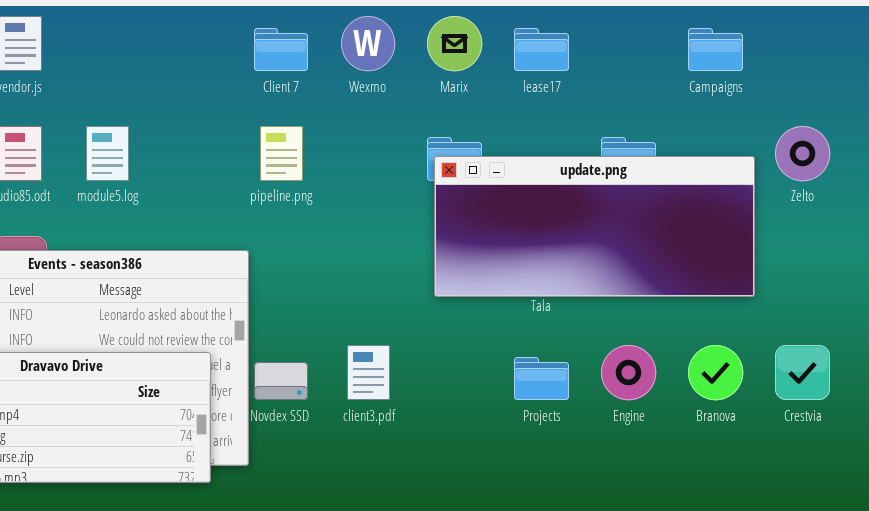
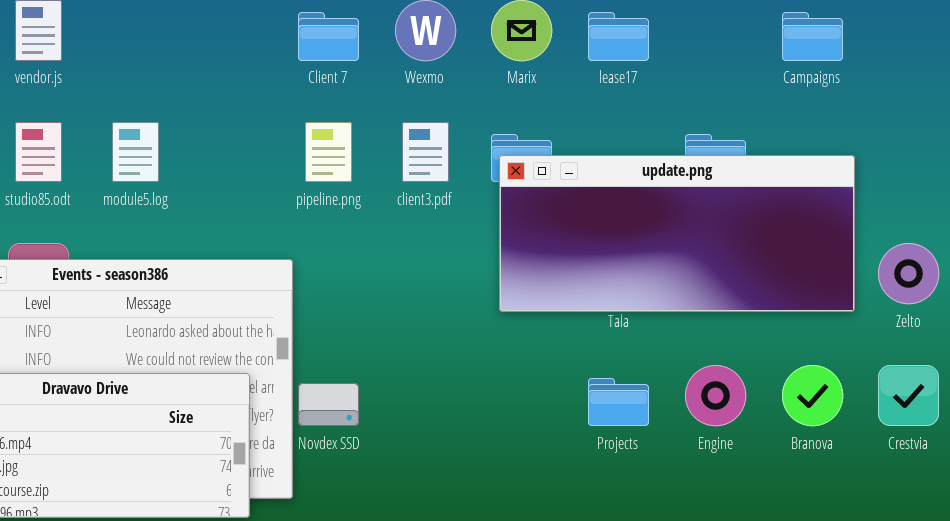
Zelto: [775,126,830,181] -> [878,243,939,304], moved
client3.pdf: [347,345,390,400] -> [402,122,449,182], moved

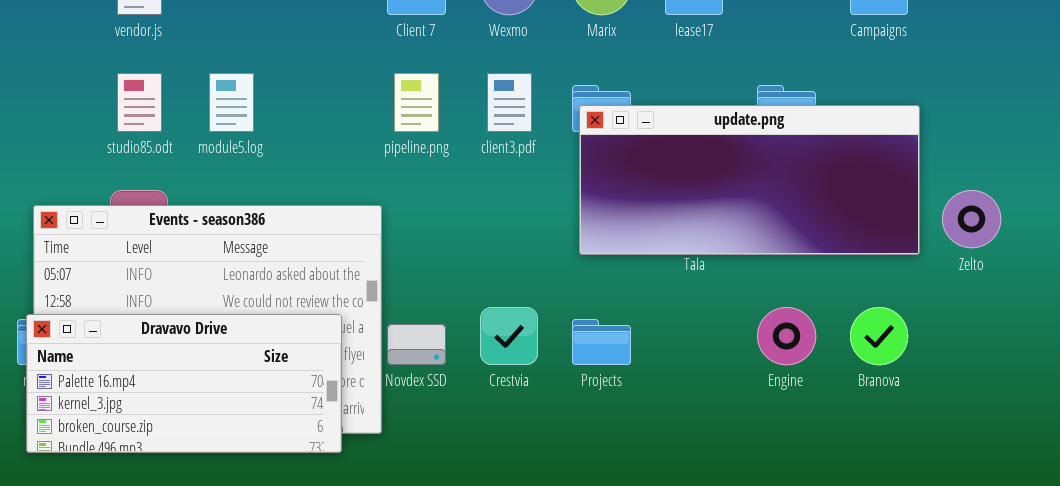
Crestvia: [878,365,939,426] -> [480,307,538,365], moved
Projects: [588,378,649,426] -> [572,319,631,365], moved

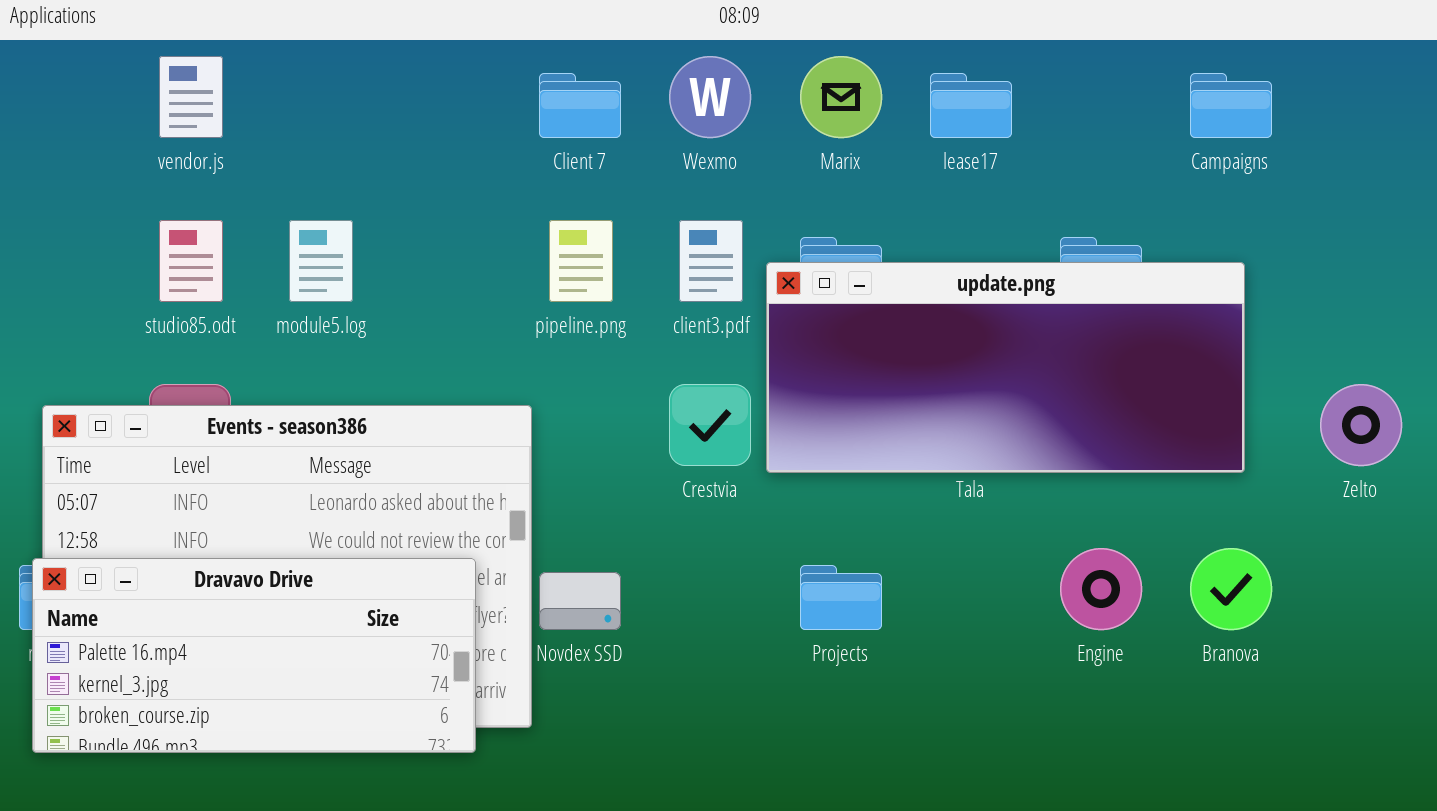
update.png: [579,105,920,255] -> [766,262,1245,473], moved
Crestvia: [480,307,538,365] -> [669,384,751,466], moved

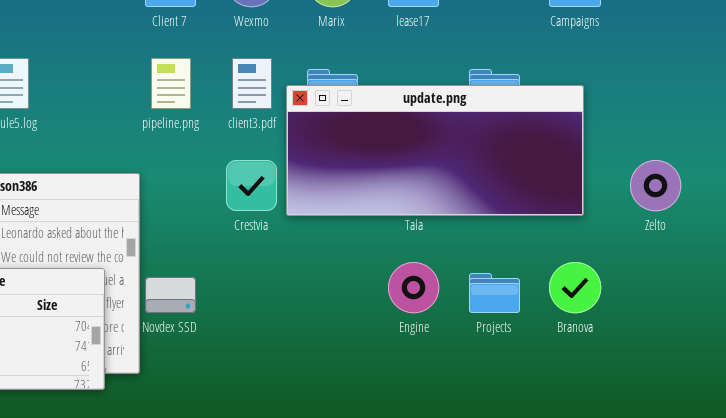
Engine: [1060,548,1142,630] -> [388,262,439,313], moved
Projects: [800,565,882,630] -> [469,273,520,313], moved

